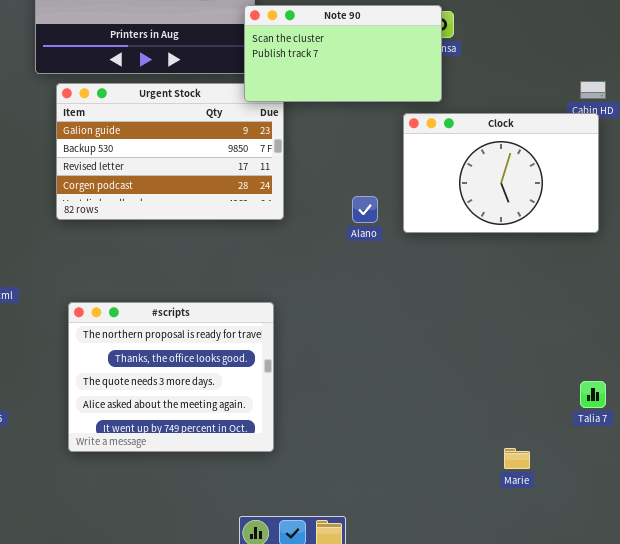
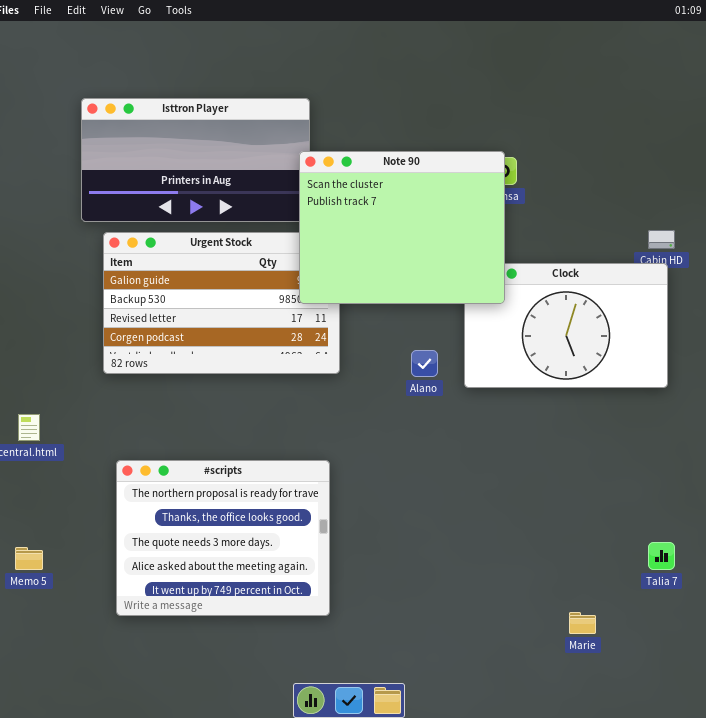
Note 90: [244,5,442,102] -> [299,151,505,304], resized

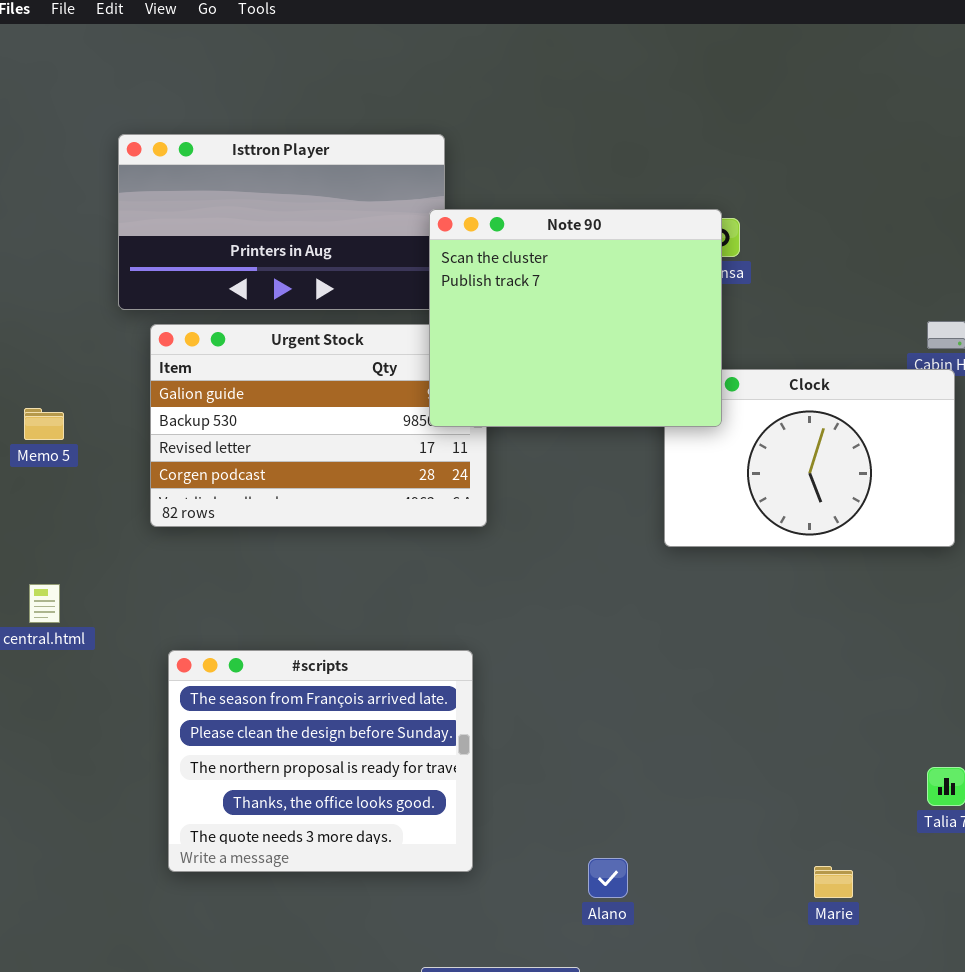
Alano: [411,350,438,377] -> [588,858,628,898], moved
#scripts: [116,460,330,616] -> [168,650,473,872], scrolled up 2 rows
Memo 5: [15,547,43,570] -> [24,408,64,440], moved

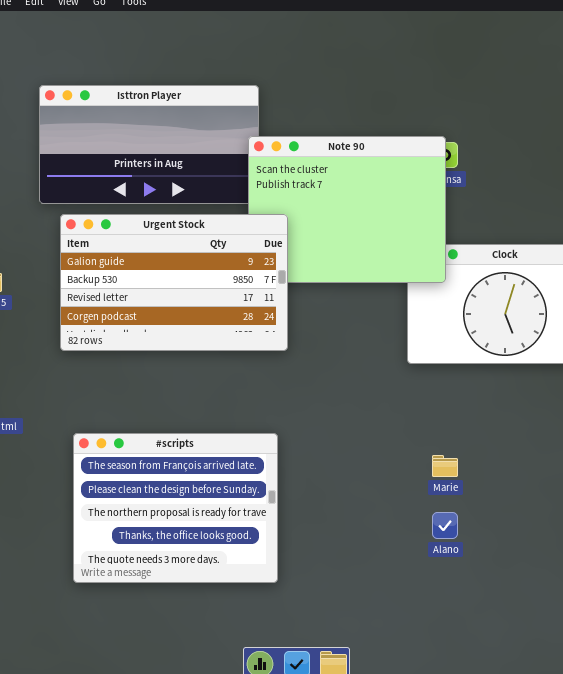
Urgent Stock: [150,324,487,527] -> [60,214,288,351], raised
Alano: [588,858,628,898] -> [432,512,458,539], moved
Marie: [814,866,853,898] -> [432,455,458,477], moved

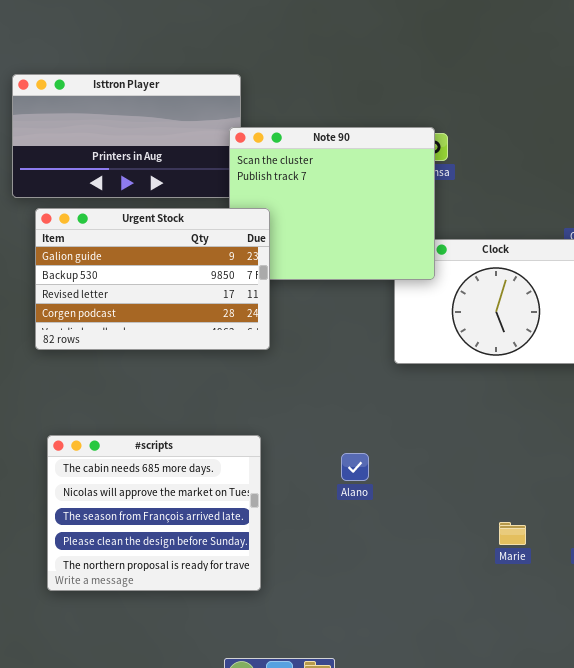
#scripts: [73,433,278,583] -> [47,435,261,591], scrolled up 2 rows
Marie: [432,455,458,477] -> [499,522,526,545], moved
Alano: [432,512,458,539] -> [341,453,369,481], moved

